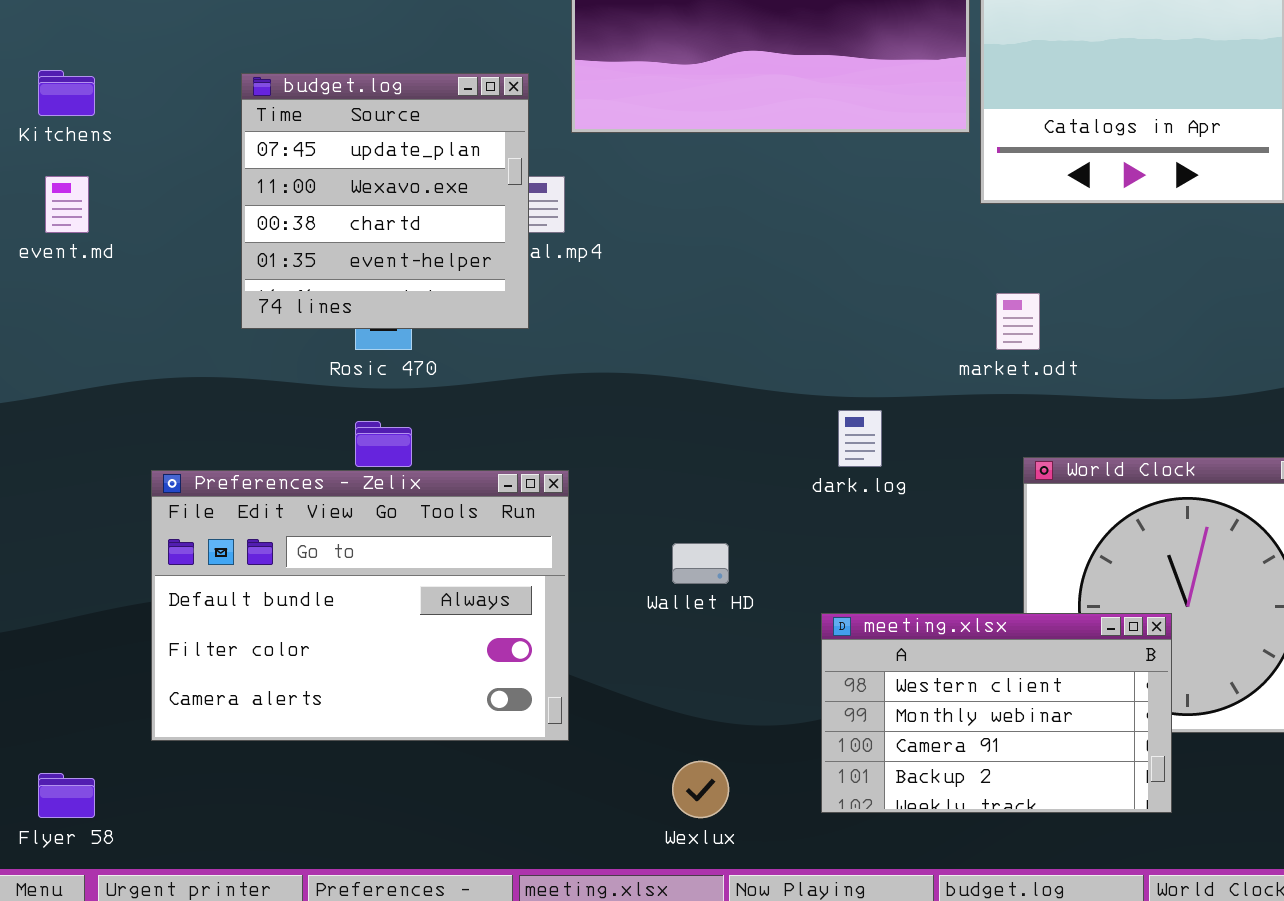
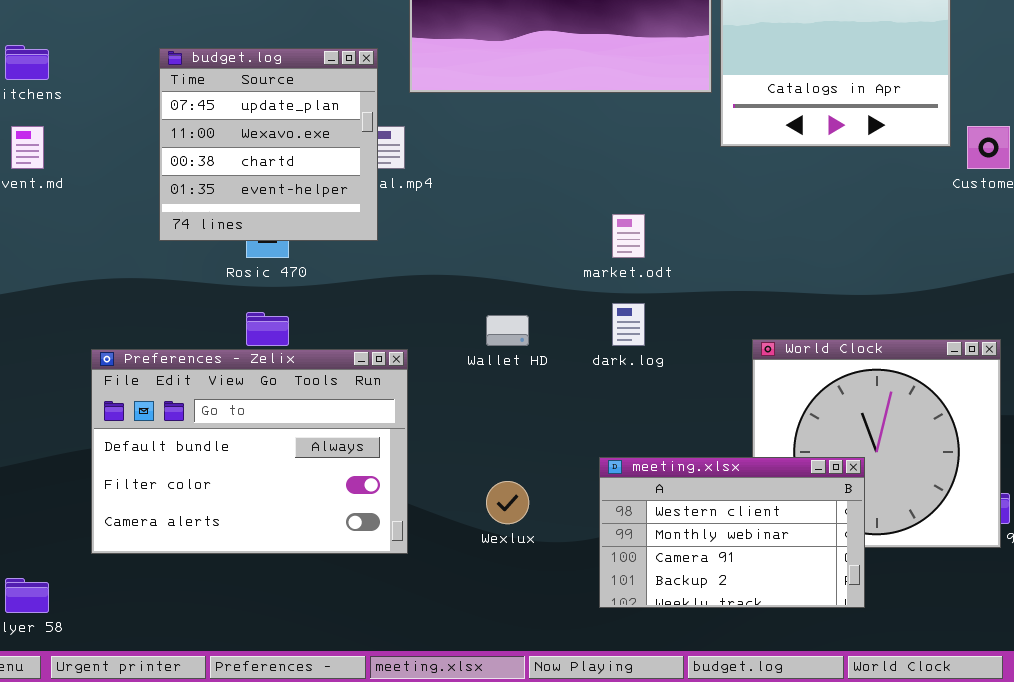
market.odt: [996,293,1040,350] -> [612,214,645,258], moved
Wallet HD: [672,543,729,584] -> [486,315,529,346], moved
Wexlux: [672,761,729,818] -> [486,481,529,524], moved

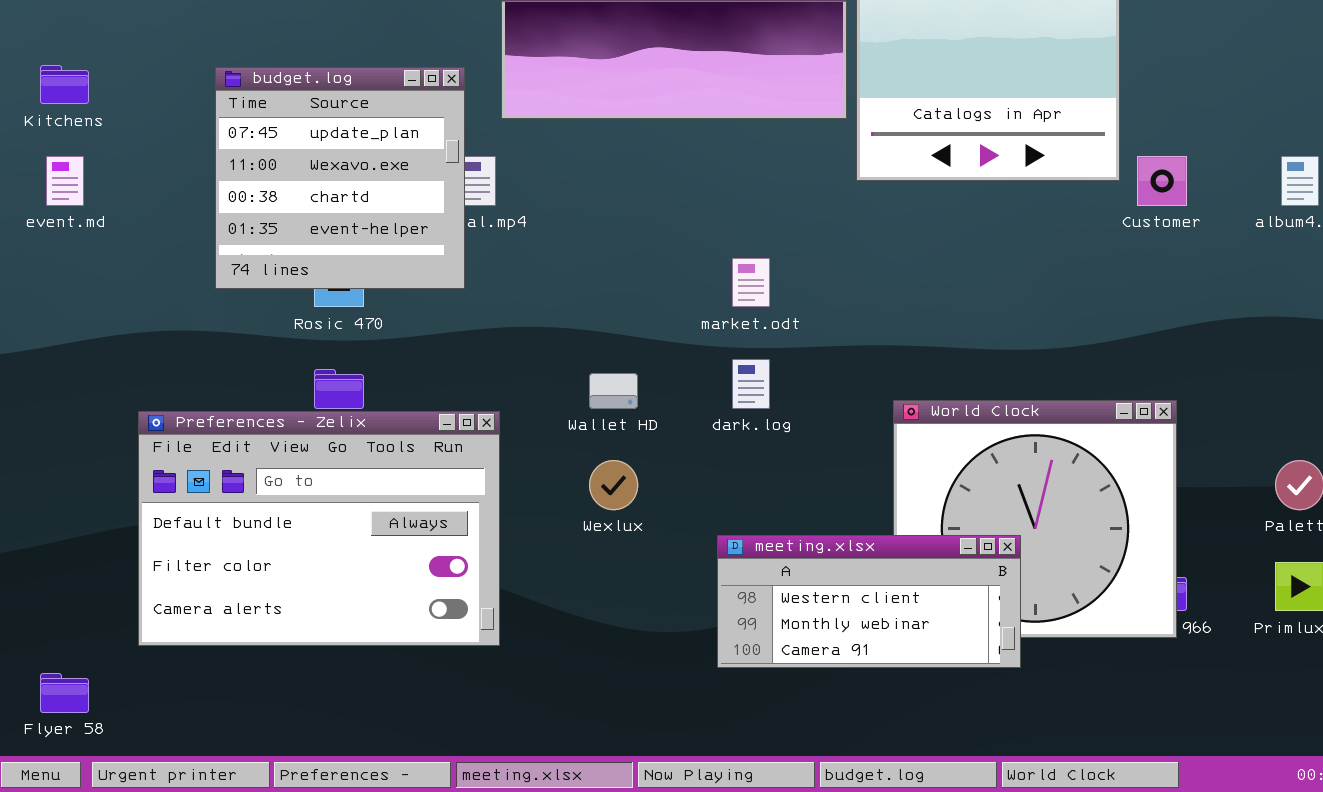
meeting.xlsx: [599,457,865,608] -> [717,535,1021,668], resized
Wexlux: [486,481,529,524] -> [589,460,638,510], moved

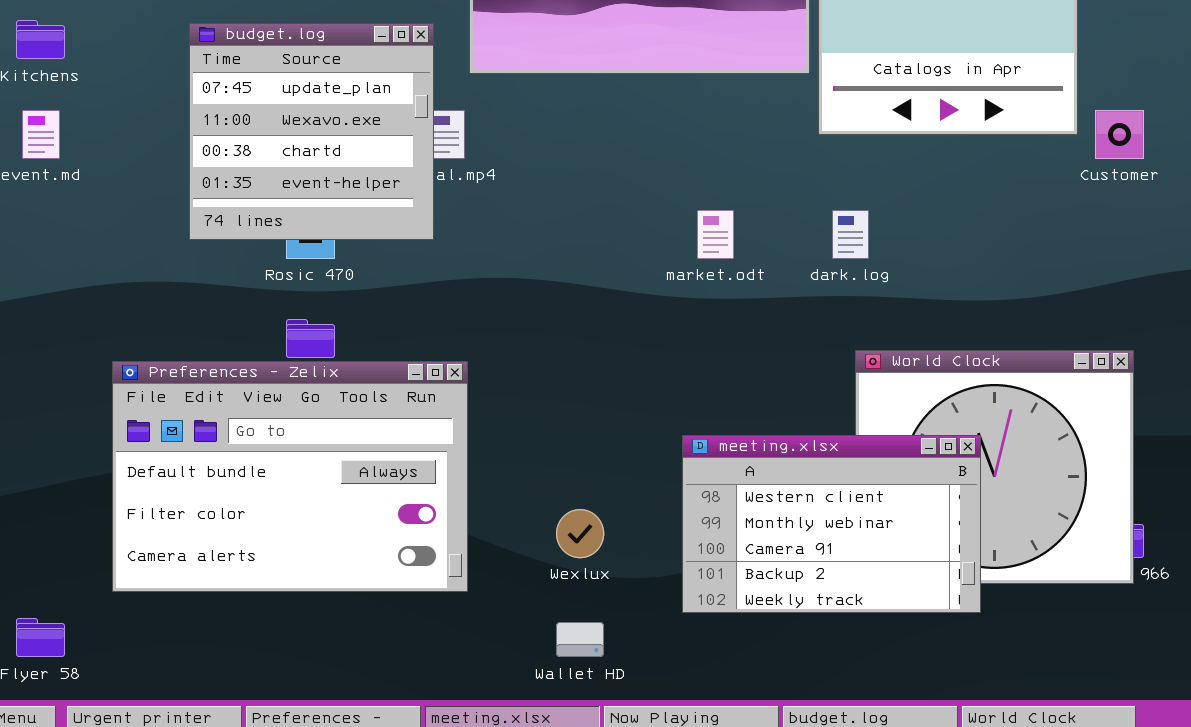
dark.log: [732,359,770,409] -> [832,210,869,259], moved
Wallet HD: [589,373,638,409] -> [556,622,604,657], moved
Wexlux: [589,460,638,510] -> [556,509,604,558], moved
meeting.xlsx: [717,535,1021,668] -> [682,435,981,613], resized

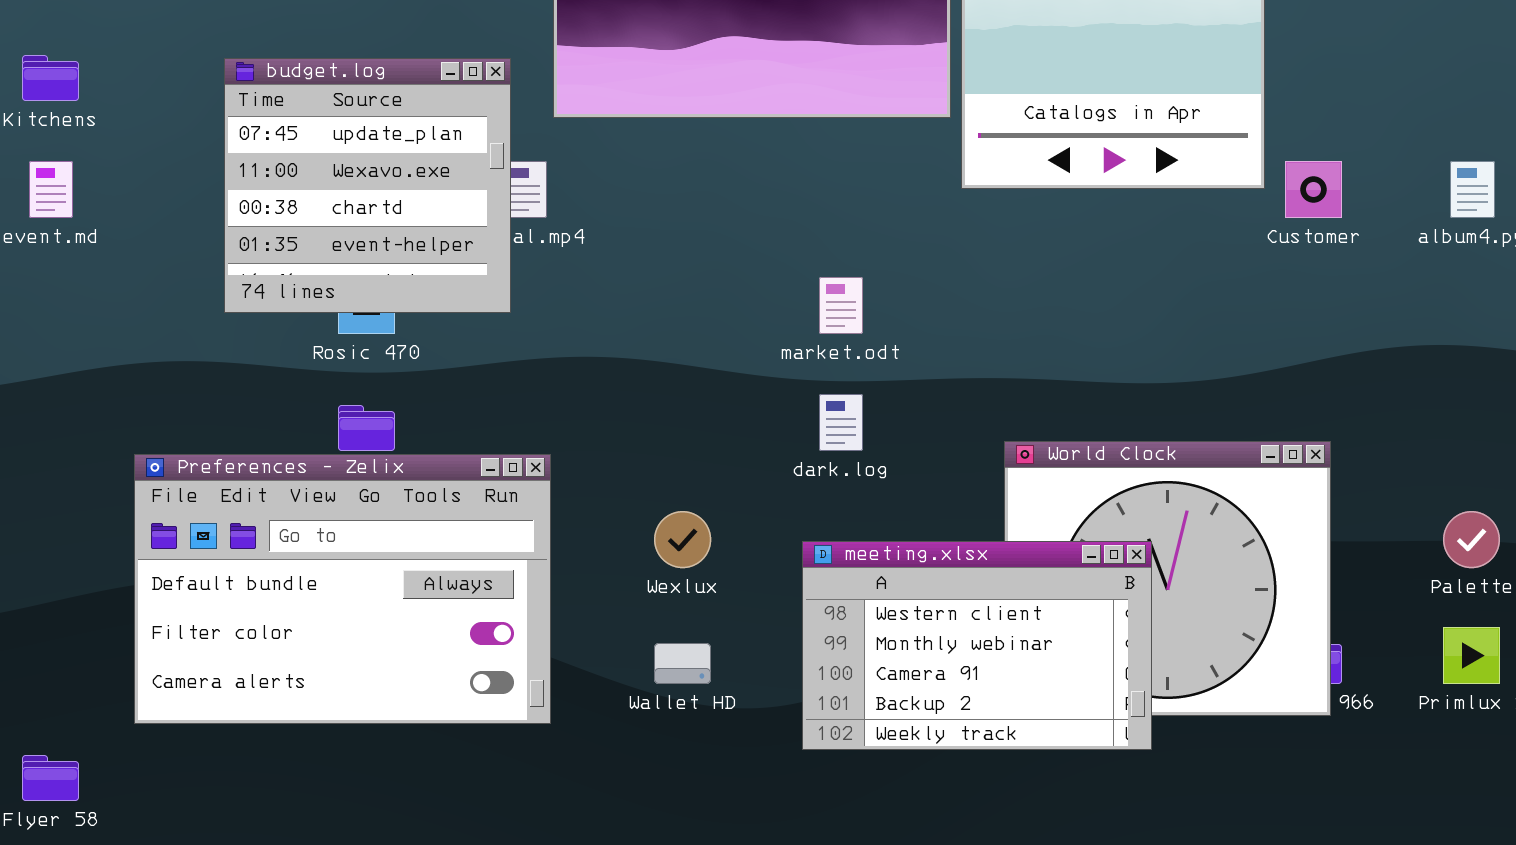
dark.log: [832,210,869,259] -> [819,394,863,451], moved
Wexlux: [556,509,604,558] -> [654,511,711,568], moved
Wallet HD: [556,622,604,657] -> [654,643,711,684], moved

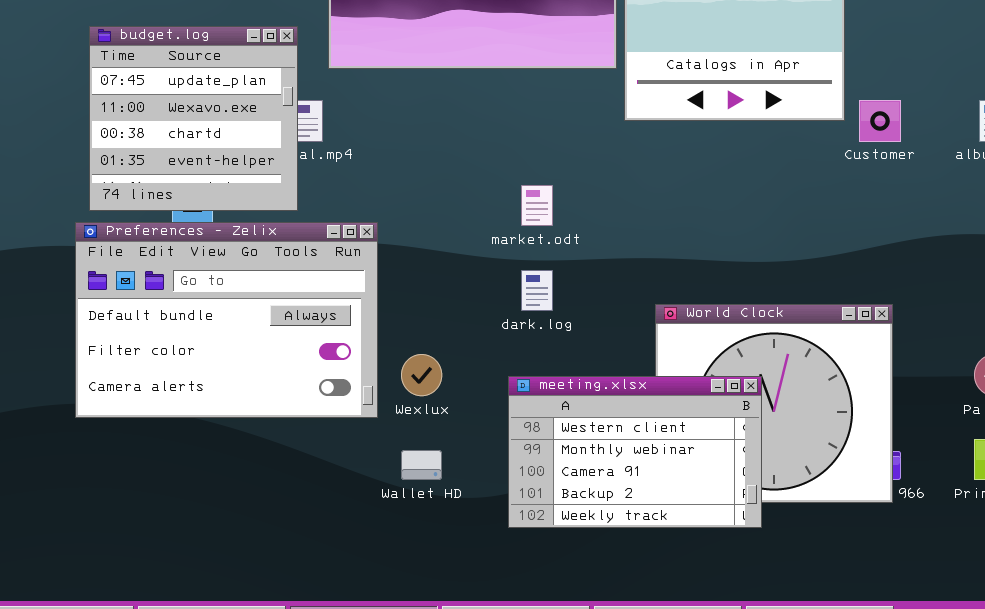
Preferences - Zelix: [134,454,551,724] -> [75,222,378,418], moved

